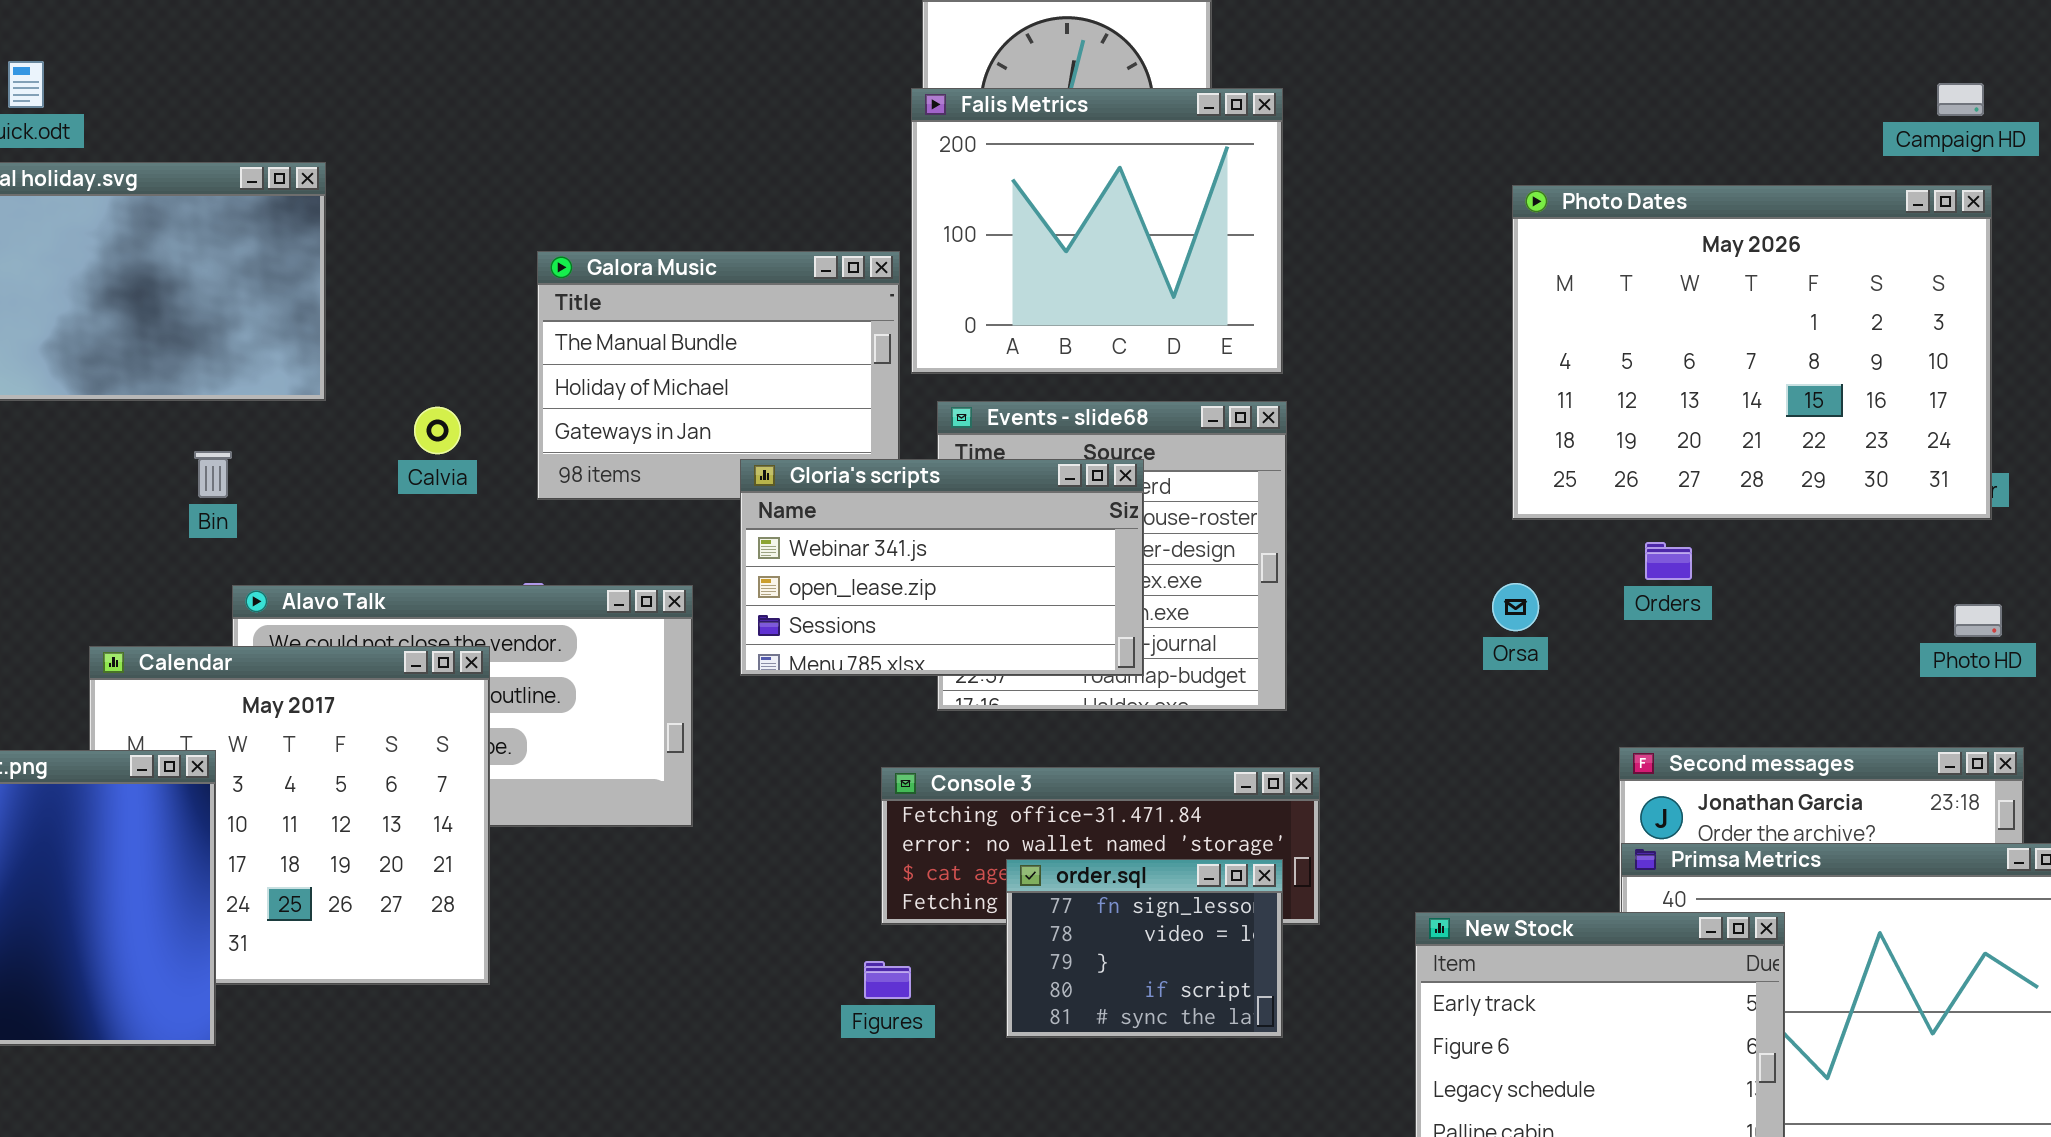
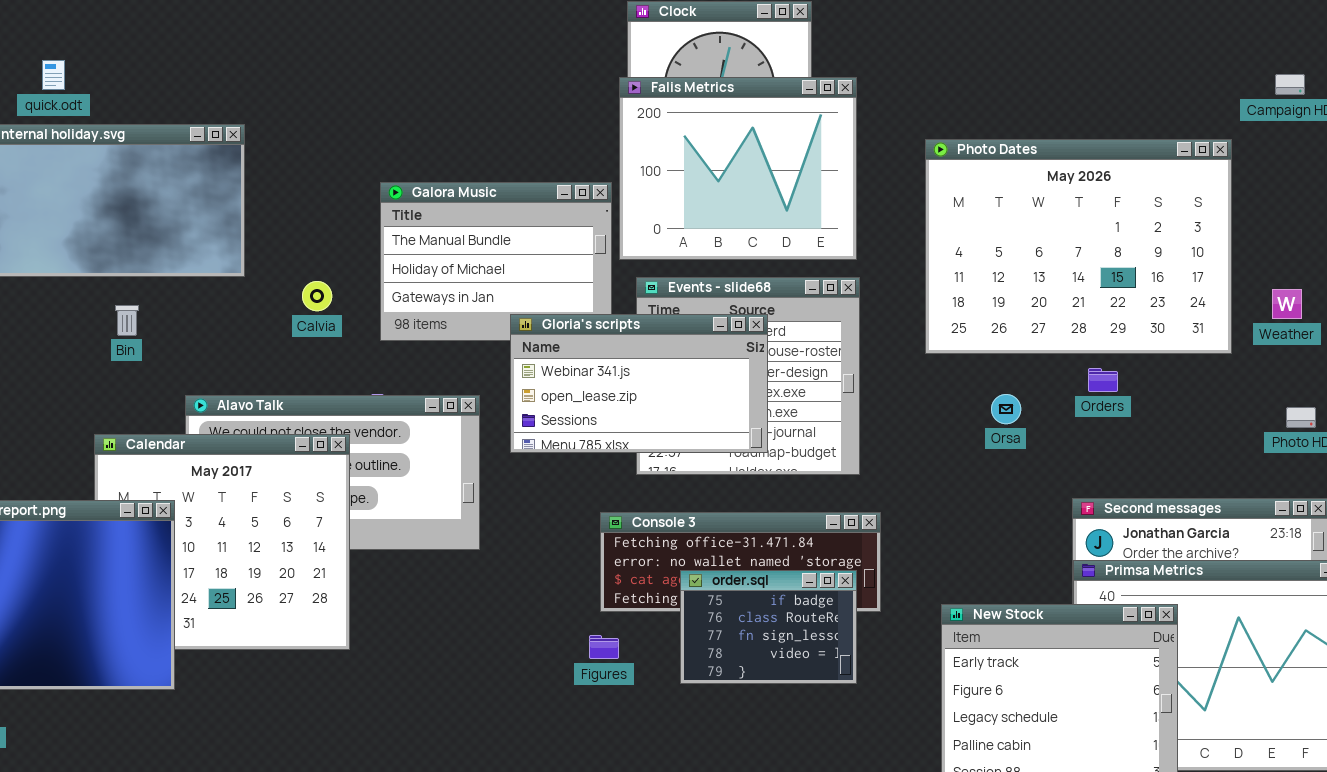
Photo Dates: [1512,185,1992,520] -> [925,139,1232,354], moved
Bin: [194,451,232,498] -> [115,305,139,336], moved
order.sql: [1006,859,1283,1038] -> [680,570,857,684], scrolled up 2 rows

